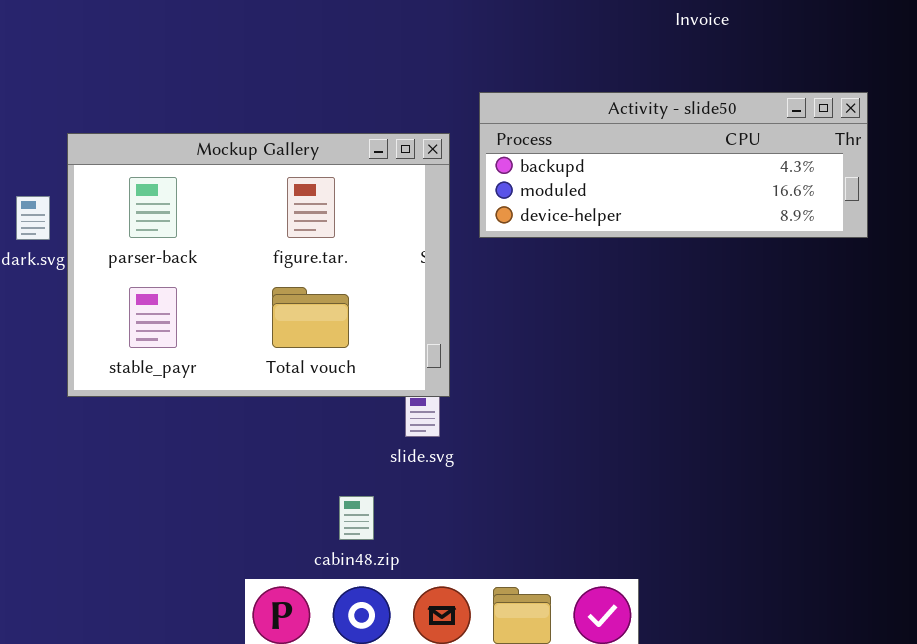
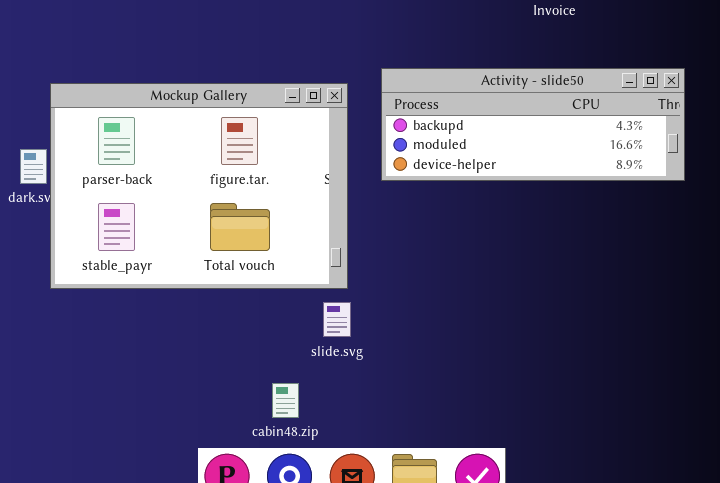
Mockup Gallery: [67,133,450,397] -> [50,83,348,289], moved

